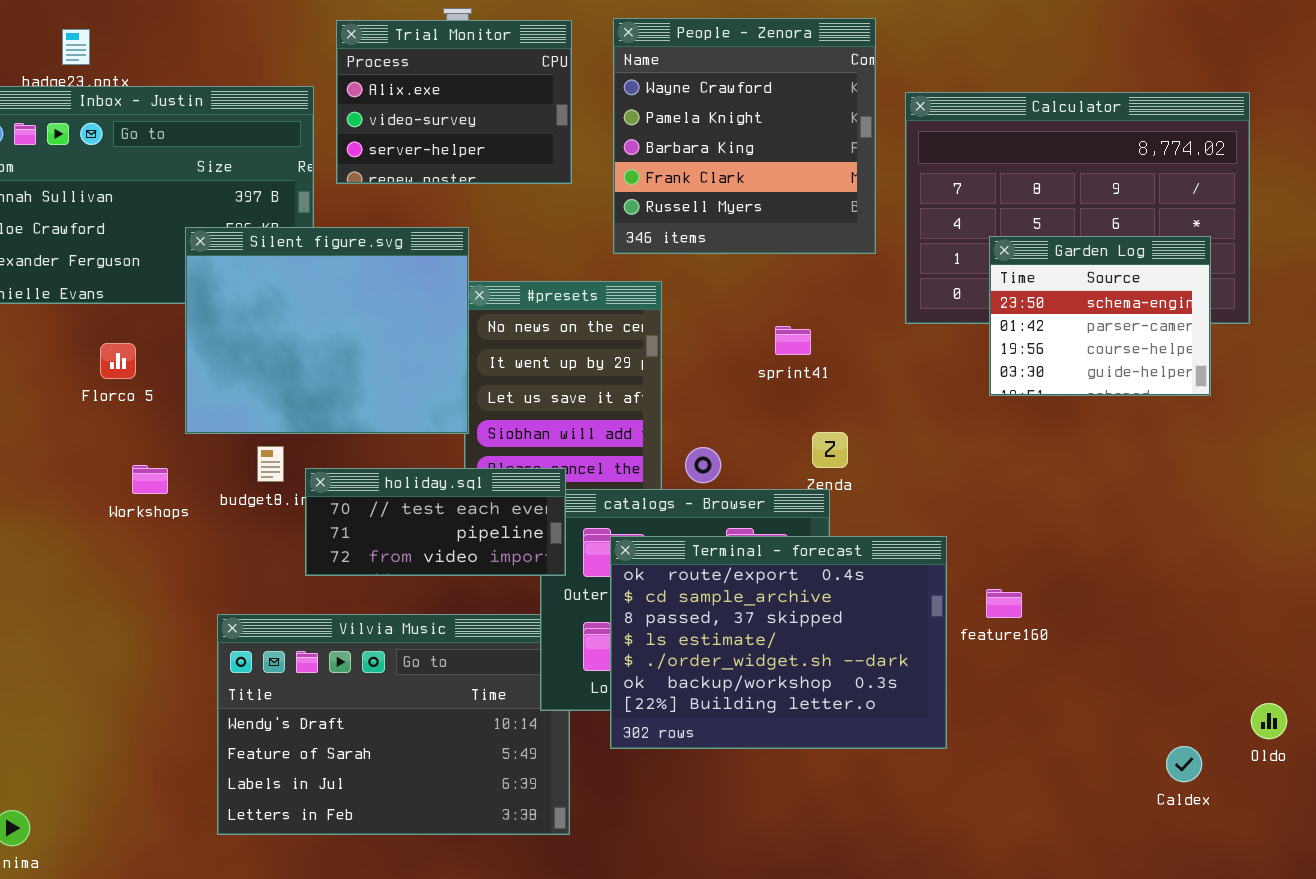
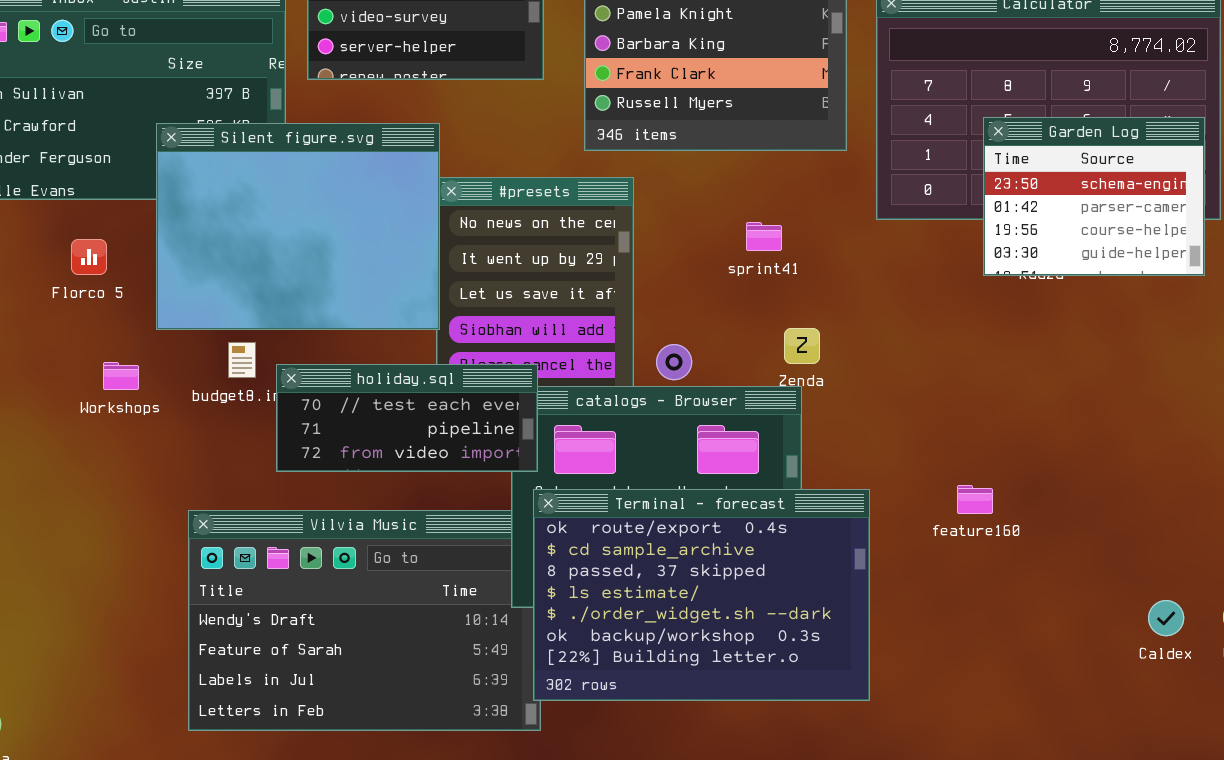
Garden Log: [989,236,1211,396] -> [983,117,1205,276], moved
Terminal - forecast: [610,536,947,749] -> [533,489,870,701], moved
Caldex: [1166,746,1202,782] -> [1148,600,1184,636], moved

